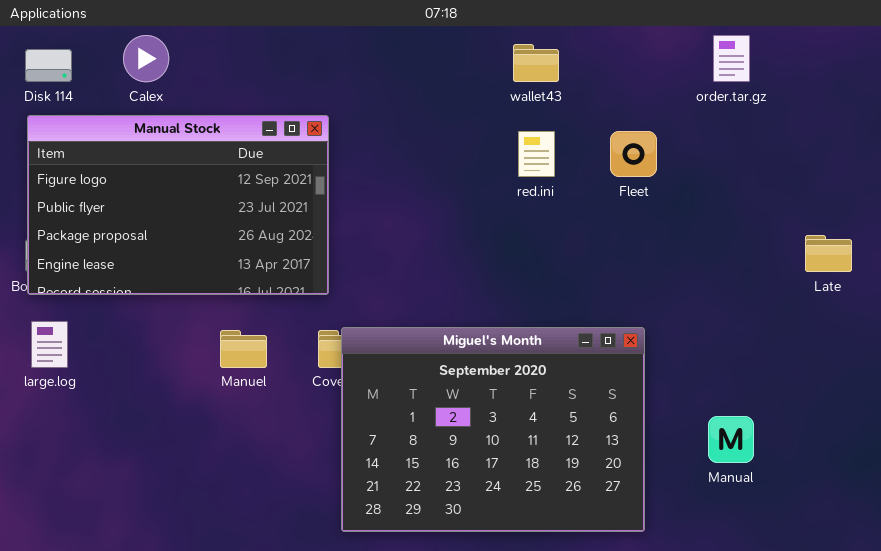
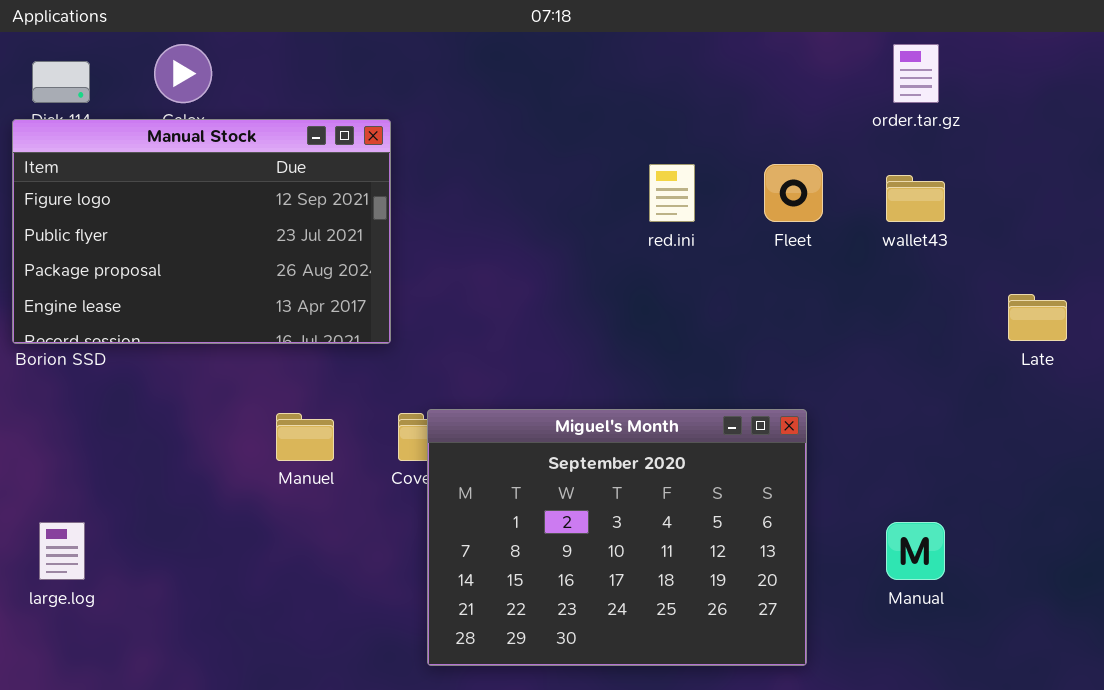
wallet43: [513,44,559,82] -> [886,175,945,222], moved
Manual Stock: [27,115,329,295] -> [12,119,391,344], moved
large.log: [31,321,68,368] -> [39,522,85,580], moved

